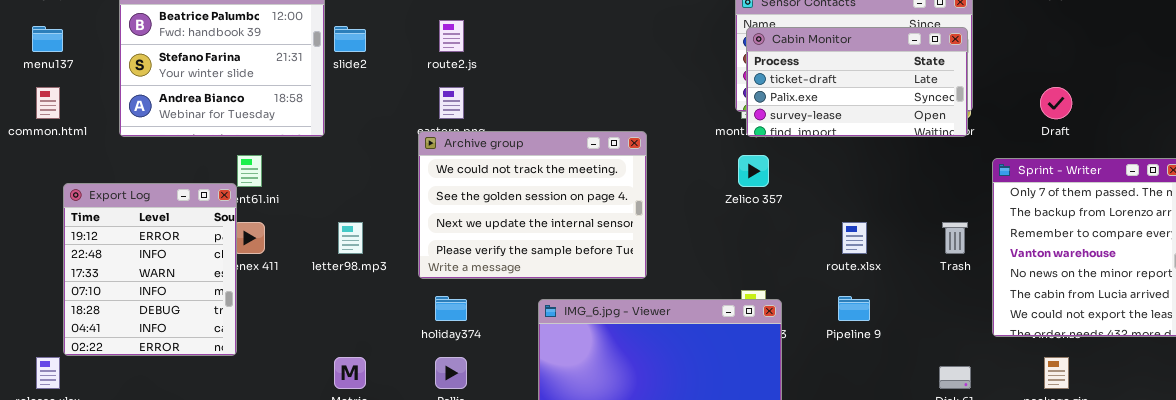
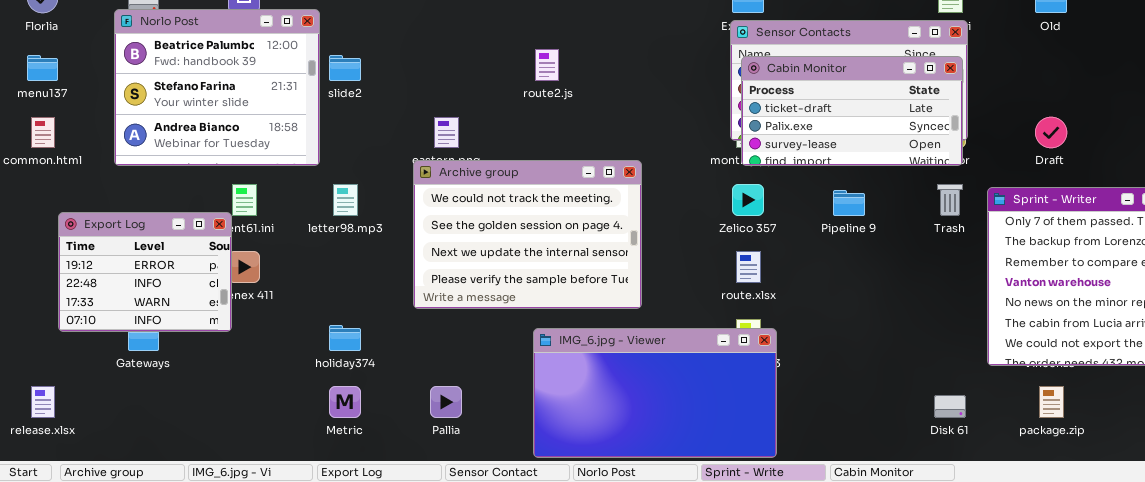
route2.js: [439,20,464,52] -> [535,49,559,81], moved
Export Log: [63,183,237,356] -> [58,212,232,332], resized
letter98.mp3: [338,222,363,254] -> [333,184,358,216], moved
route.xlsx: [842,222,867,254] -> [736,251,761,283], moved
Trash: [942,222,968,254] -> [937,184,963,216], moved
holiday374: [435,296,467,321] -> [329,325,361,351], moved
Pipeline 9: [838,296,870,321] -> [833,190,865,216], moved

